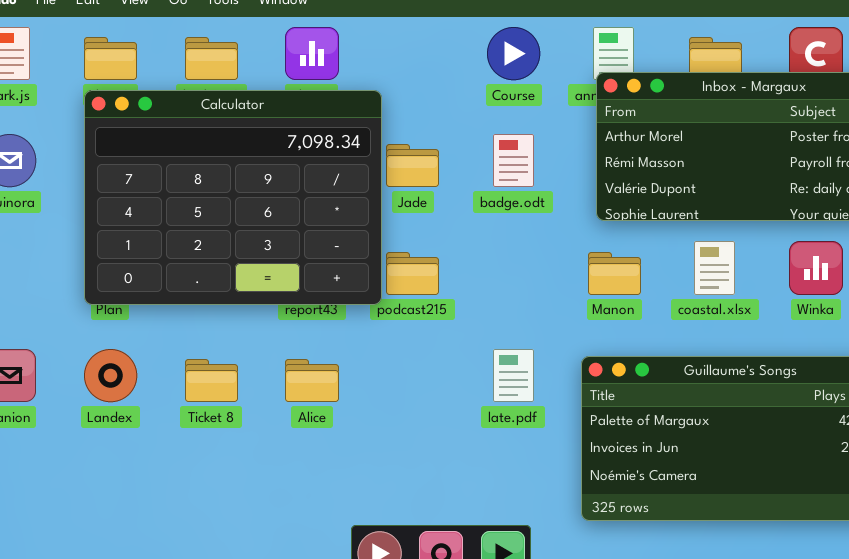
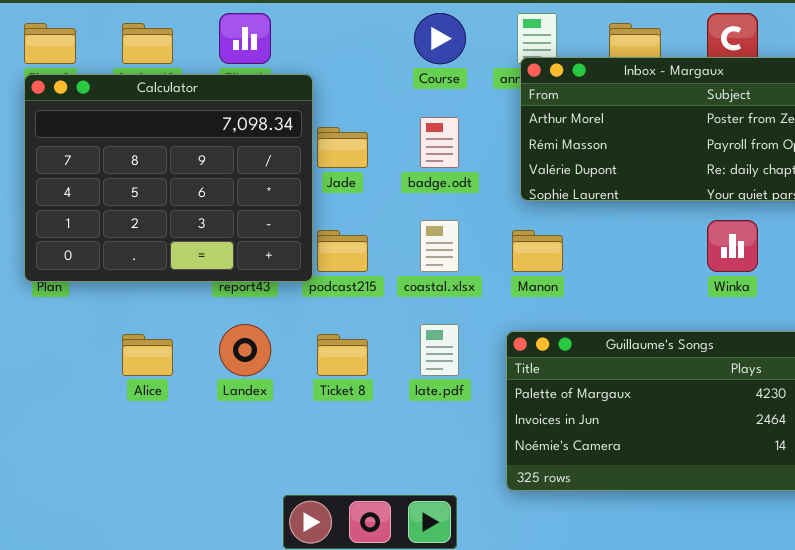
coastal.xlsx: [694,241,735,295] -> [420,220,459,272], moved
Landex: [84,349,137,402] -> [219,324,271,376], moved
Ticket 8: [185,359,238,402] -> [317,334,368,376], moved
Alice: [285,359,339,402] -> [122,334,173,376], moved

